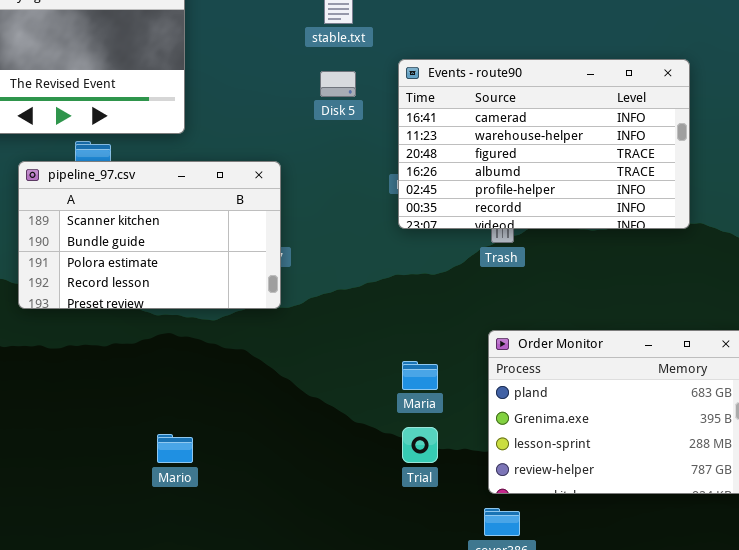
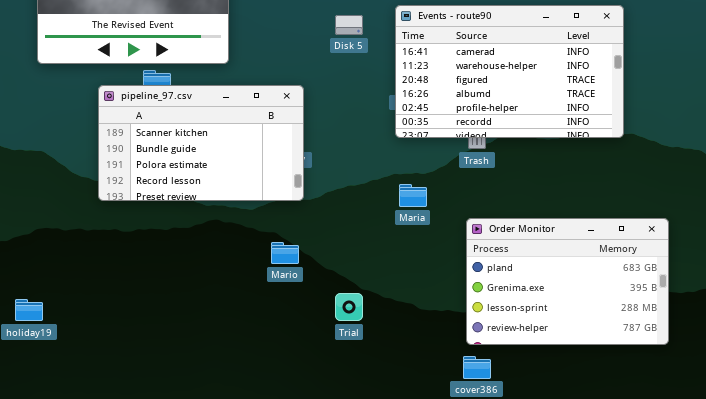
Maria: [402,361,438,390] -> [399,184,427,207], moved
Trial: [402,427,438,463] -> [335,293,363,321], moved
Mario: [157,434,193,463] -> [271,242,299,264], moved

